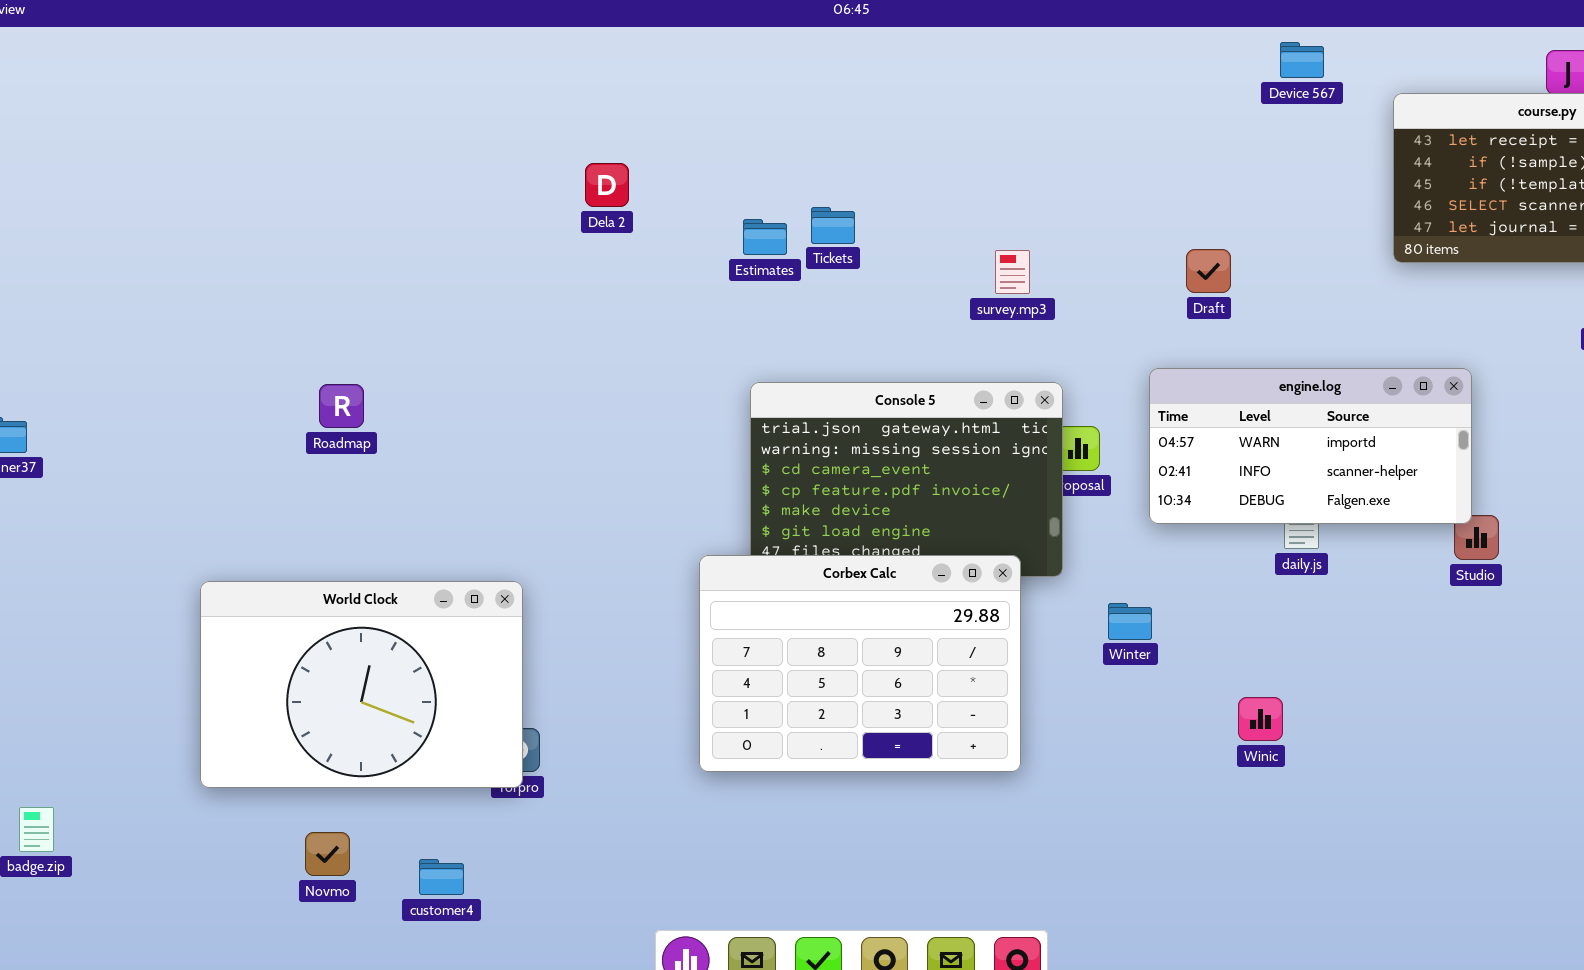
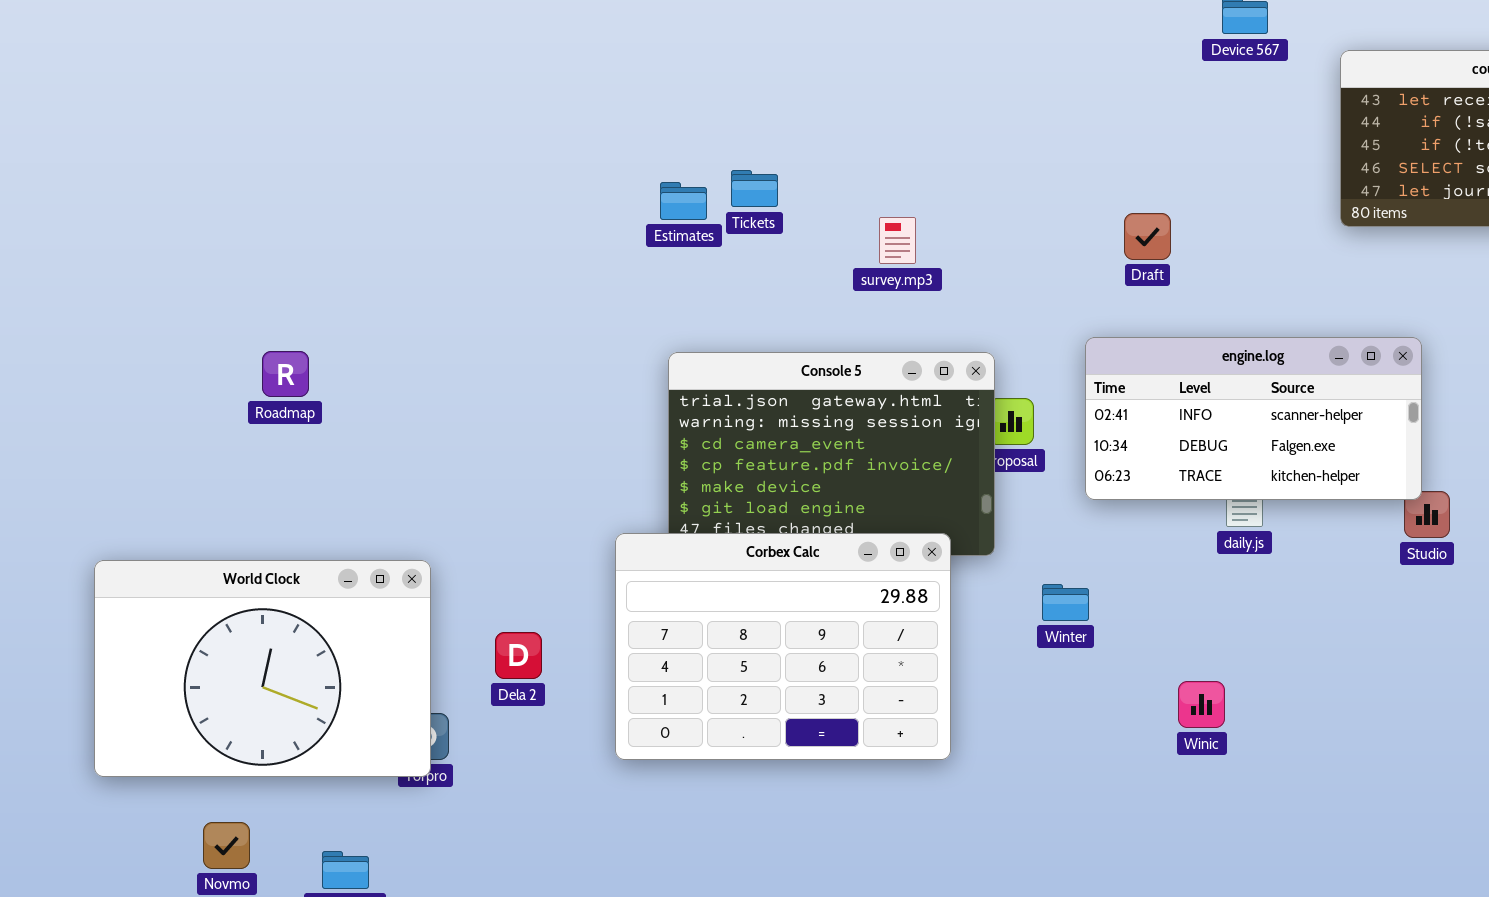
Dela 2: [585,163,629,207] -> [495,632,542,679], moved
survey.mp3: [995,250,1030,294] -> [879,217,916,264], moved
engine.log: [1149,368,1472,524] -> [1085,337,1422,500], scrolled down 1 row
Roadmap: [319,384,364,428] -> [262,351,309,397], moved

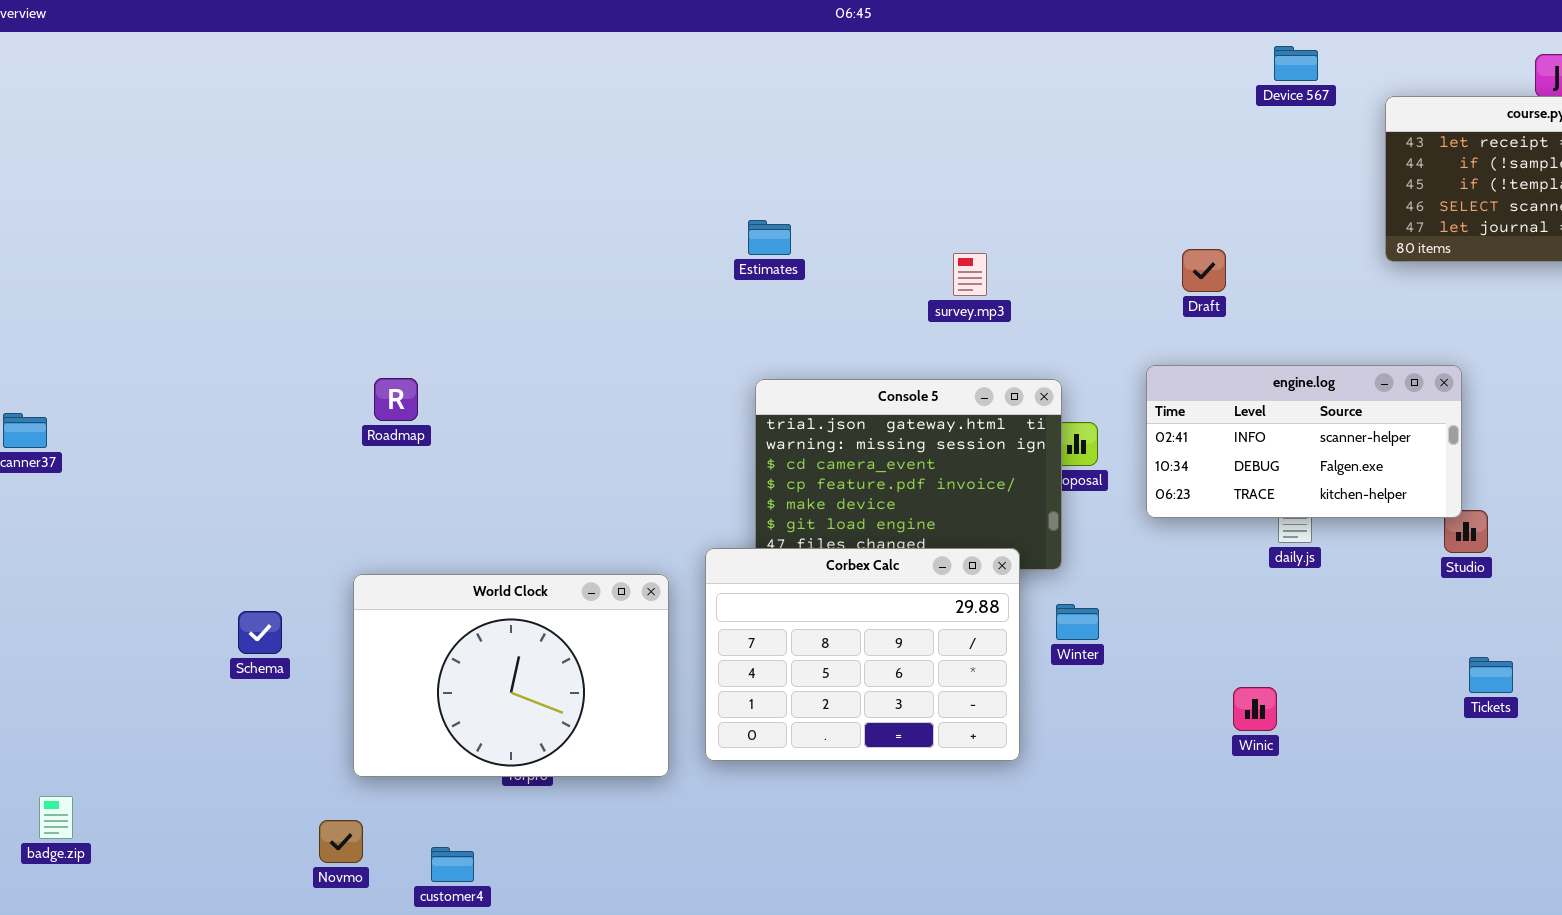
Tickets: [731,170,778,207] -> [1469,657,1513,693], moved
World Clock: [94,560,431,777] -> [353,574,669,777], moved
Winter: [1042,584,1089,621] -> [1056,604,1099,640], moved

